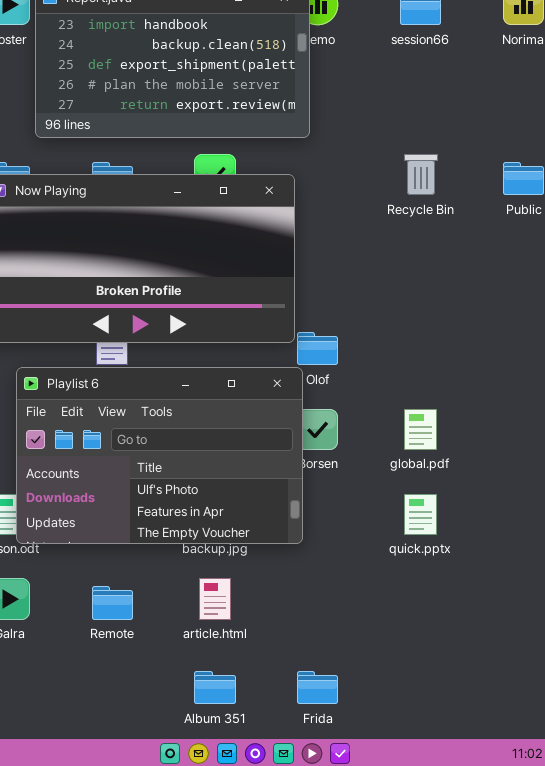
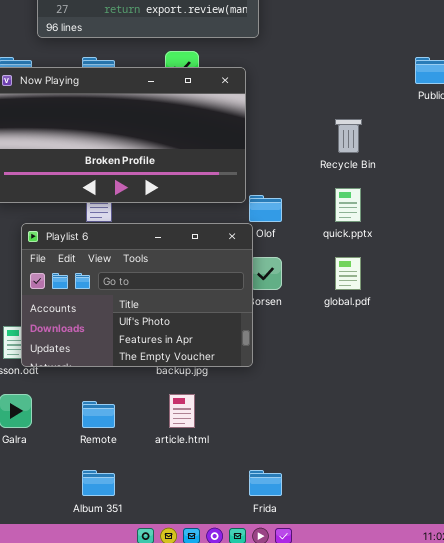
Recycle Bin: [404,154,438,195] -> [335,119,362,153], moved
quick.pptx: [404,494,437,535] -> [335,188,361,222], moved
Album 351: [194,671,236,704] -> [82,470,115,496], moved

